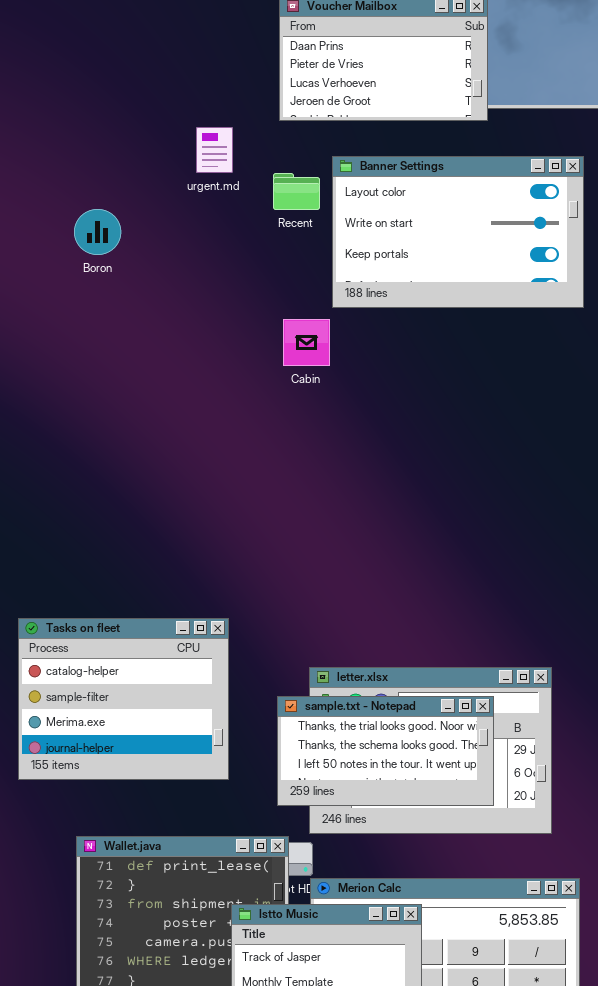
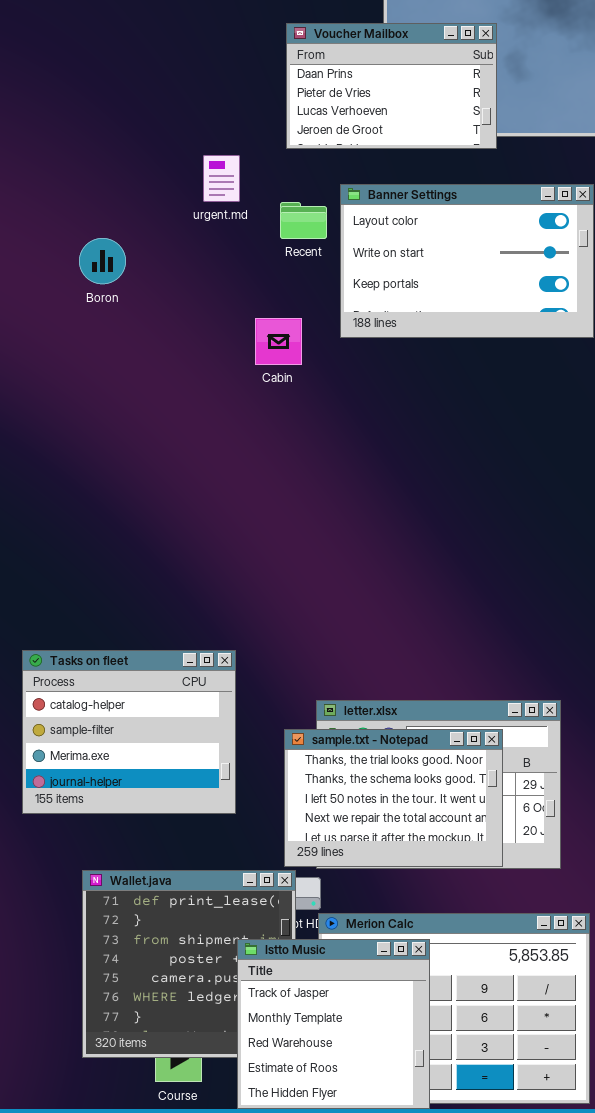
Cabin: [283,319,330,366] -> [255,318,302,365], moved
sample.txt - Notepad: [277,696,494,806] -> [284,729,503,867], resized

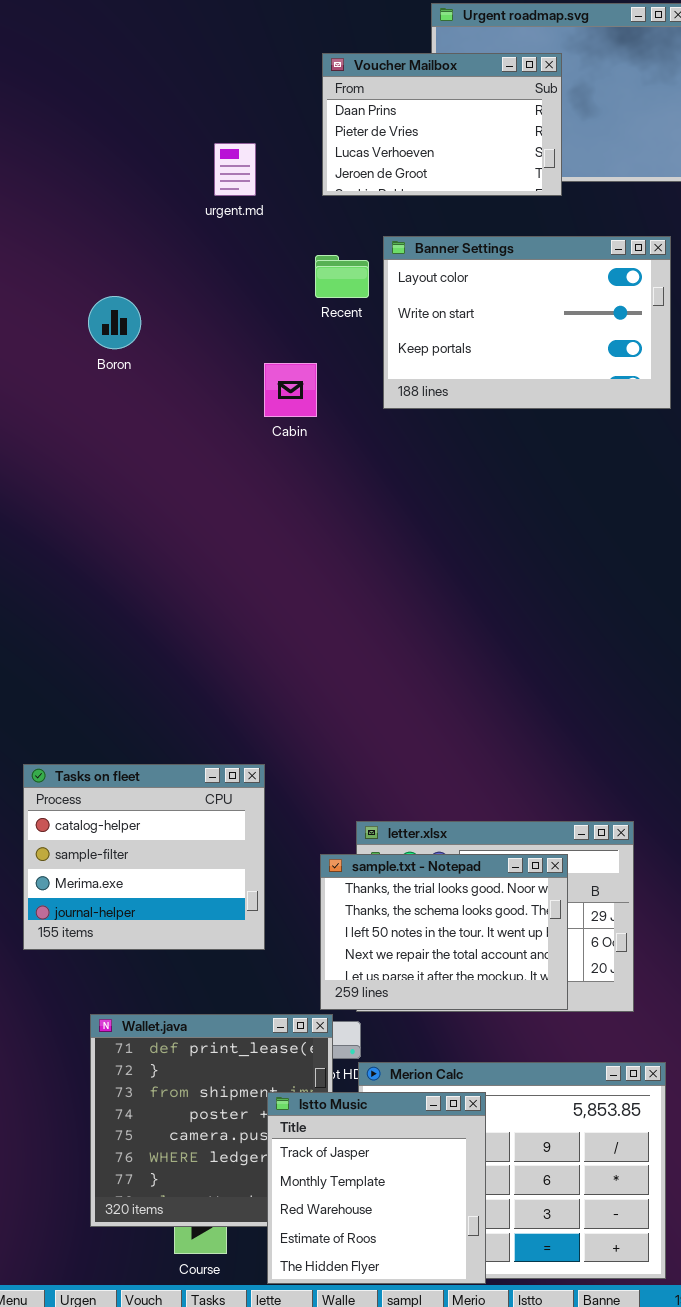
urgent.md: [203,155,240,202] -> [214,143,256,196], moved
Cabin: [255,318,302,365] -> [264,363,317,417], moved

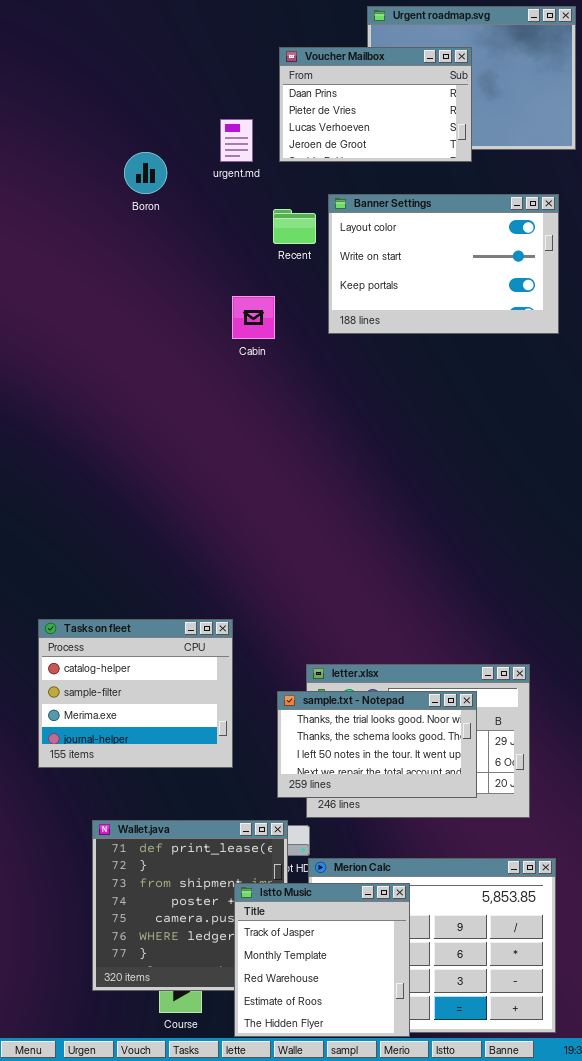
urgent.md: [214,143,256,196] -> [220,119,253,162], moved
Boron: [88,296,141,349] -> [124,152,167,194], moved
sample.txt - Notepad: [320,854,568,1010] -> [277,691,477,798], resized

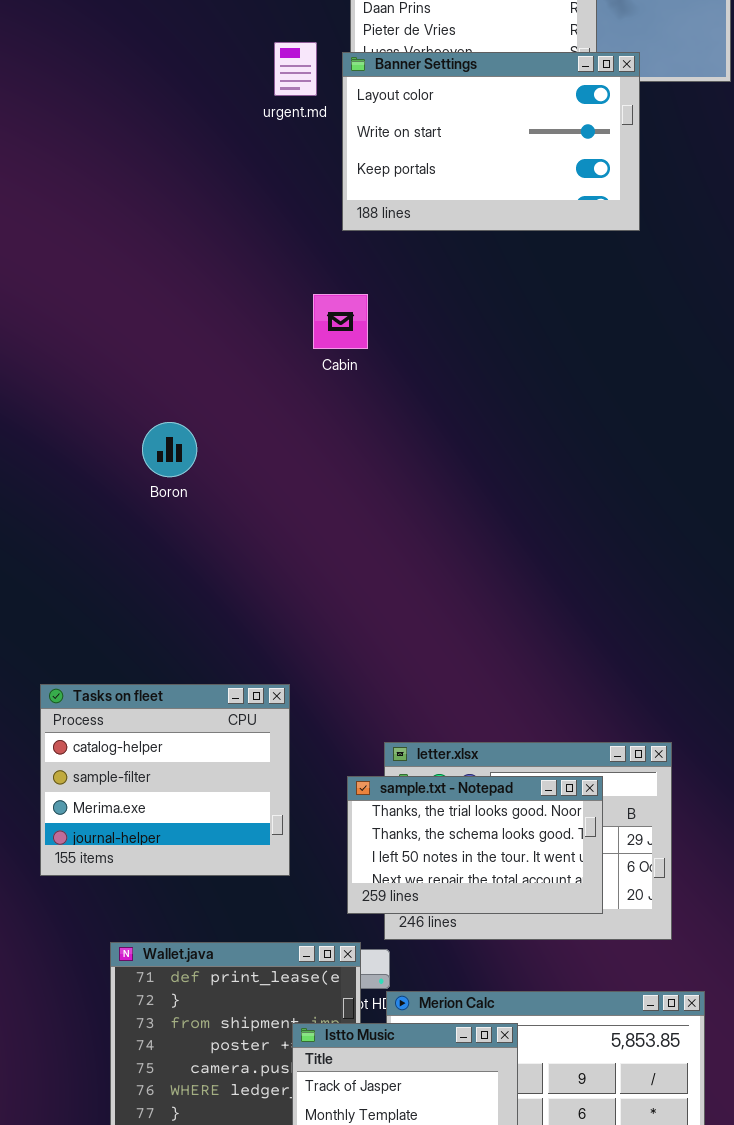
Boron: [124,152,167,194] -> [142,422,197,477], moved
Banner Settings: [328,194,559,334] -> [342,52,640,231], moved
Cabin: [232,296,275,339] -> [313,294,368,349], moved

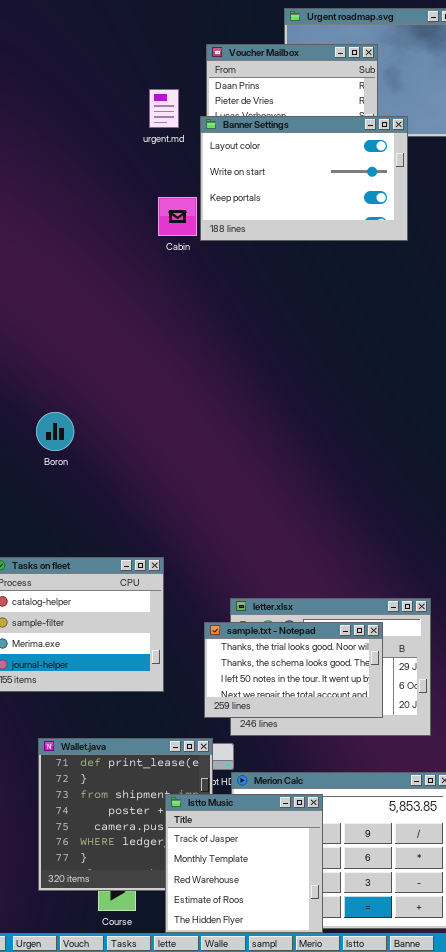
urgent.md: [274,42,317,96] -> [149,89,179,128], moved
Cabin: [313,294,368,349] -> [158,197,197,236], moved
Boron: [142,422,197,477] -> [36,412,74,451], moved

